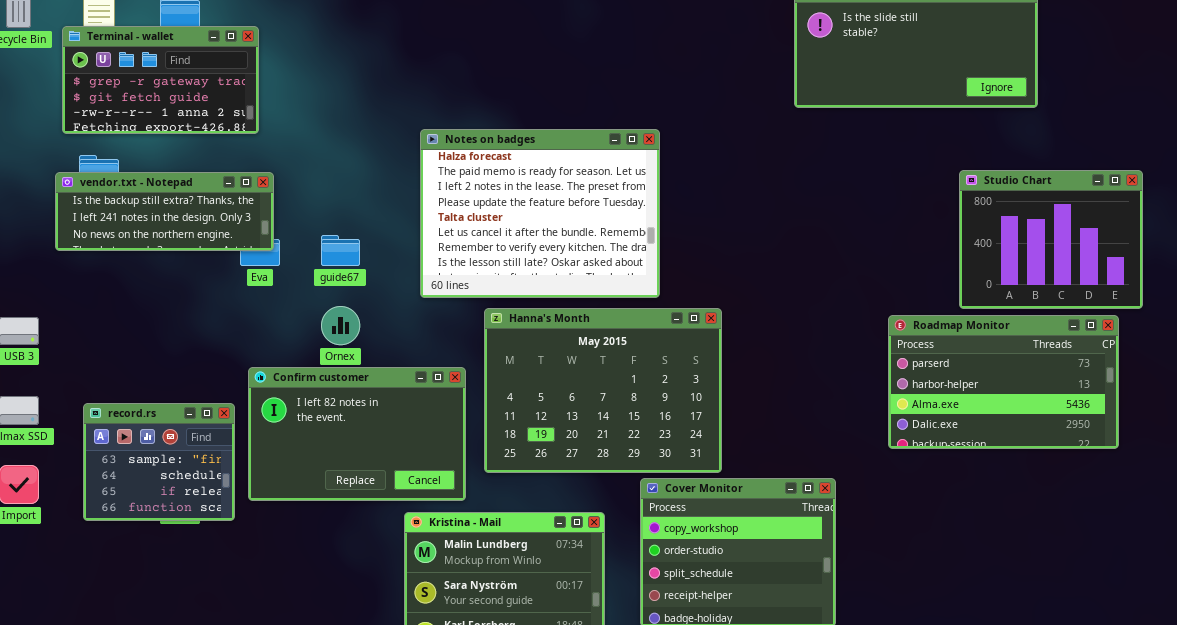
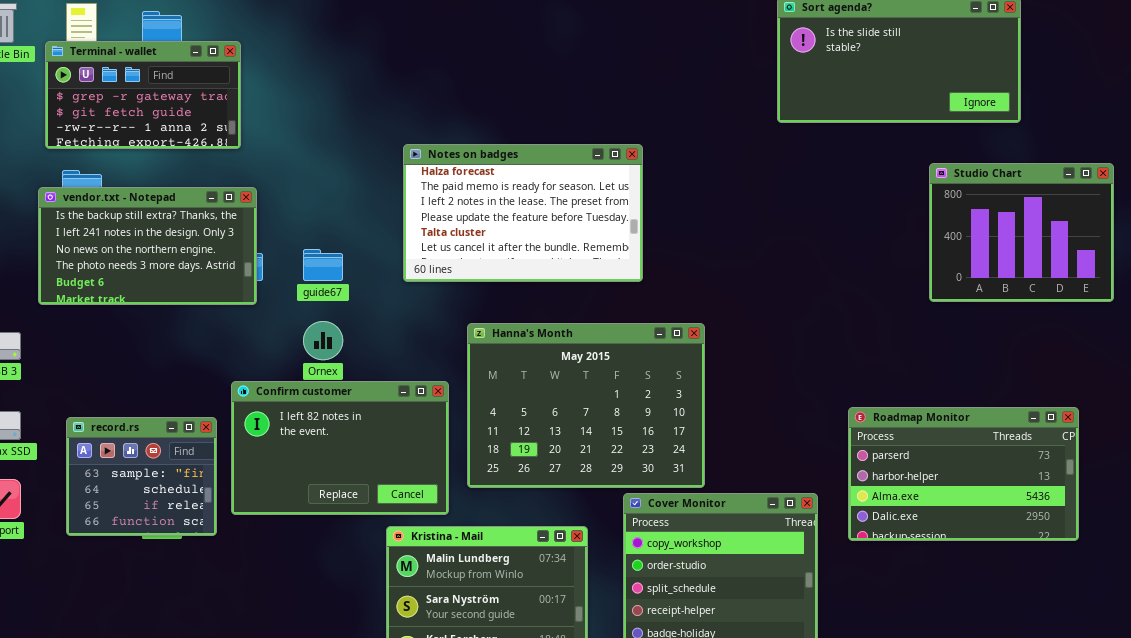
Notes on badges: [420,129,660,298] -> [403,144,643,282], resized
Studio Chart: [959,170,1143,309] -> [929,163,1114,302], moved
vendor.txt - Notepad: [55,172,274,251] -> [38,187,257,305], resized
Roadmap Monitor: [888,315,1119,449] -> [848,407,1079,541], moved

